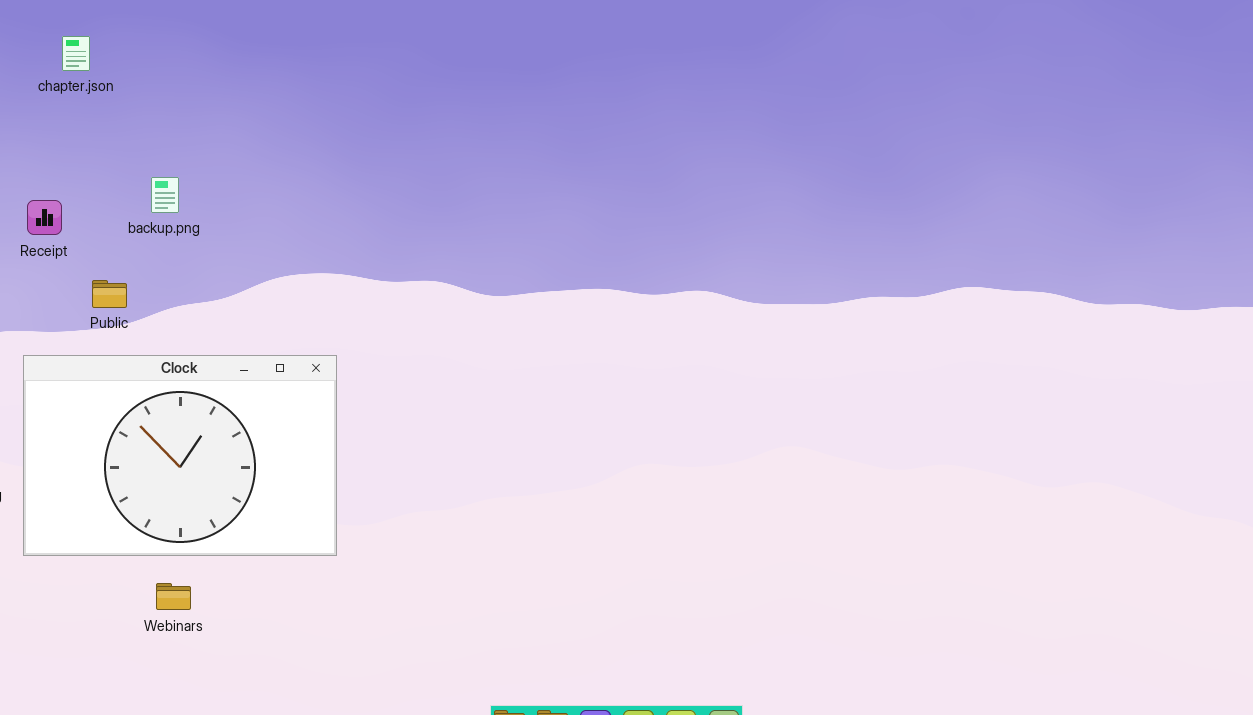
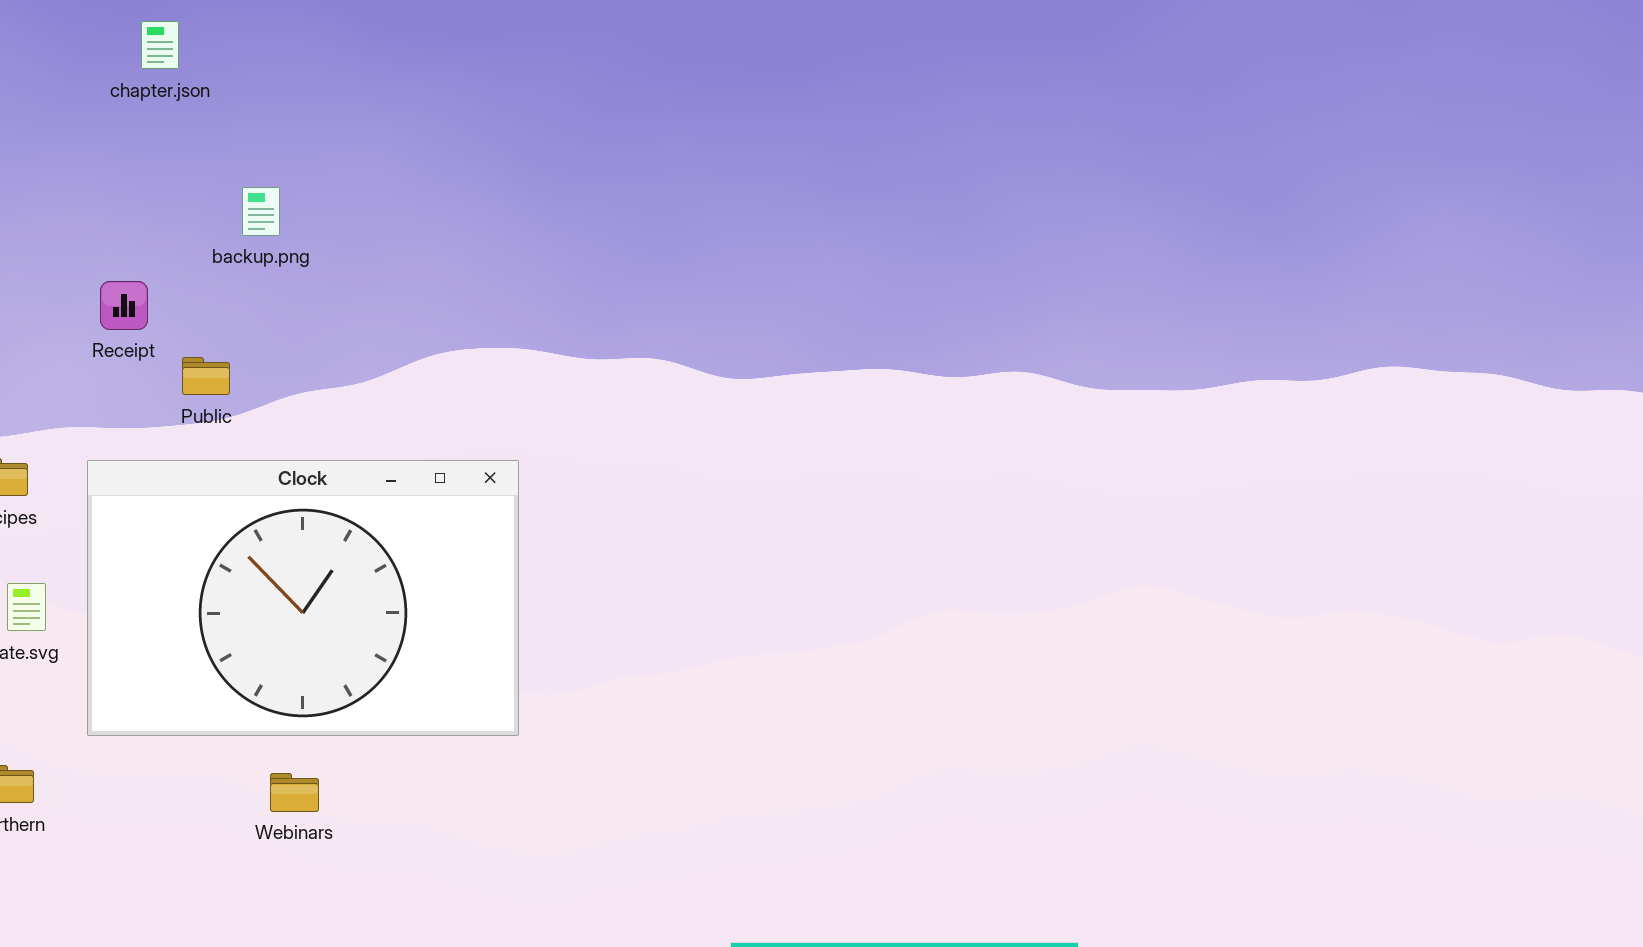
backup.png: [151,177,179,213] -> [242,187,280,236], moved
Receipt: [27,200,62,235] -> [100,281,148,330], moved

